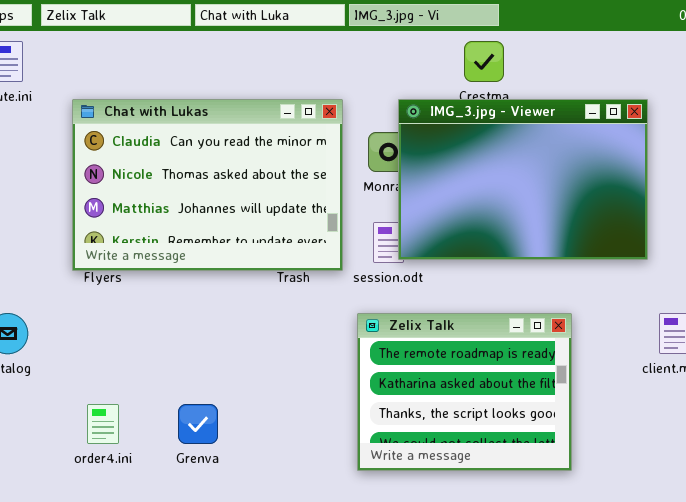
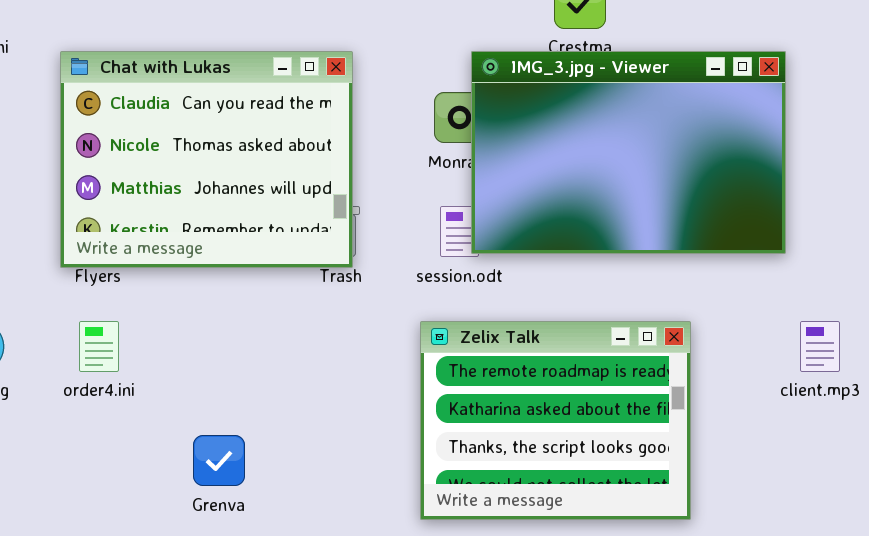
Chat with Lukas: [72,99,343,271] -> [60,51,353,268], resized
order4.ini: [87,404,119,444] -> [79,321,119,372], moved

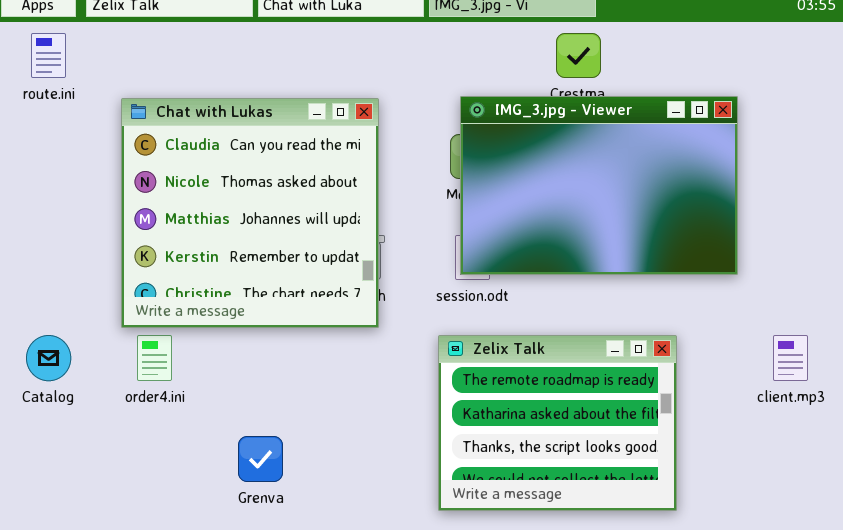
Chat with Lukas: [60,51,353,268] -> [121,98,379,328], resized
IMG_3.jpg - Viewer: [471,51,786,254] -> [460,96,738,275], moved

